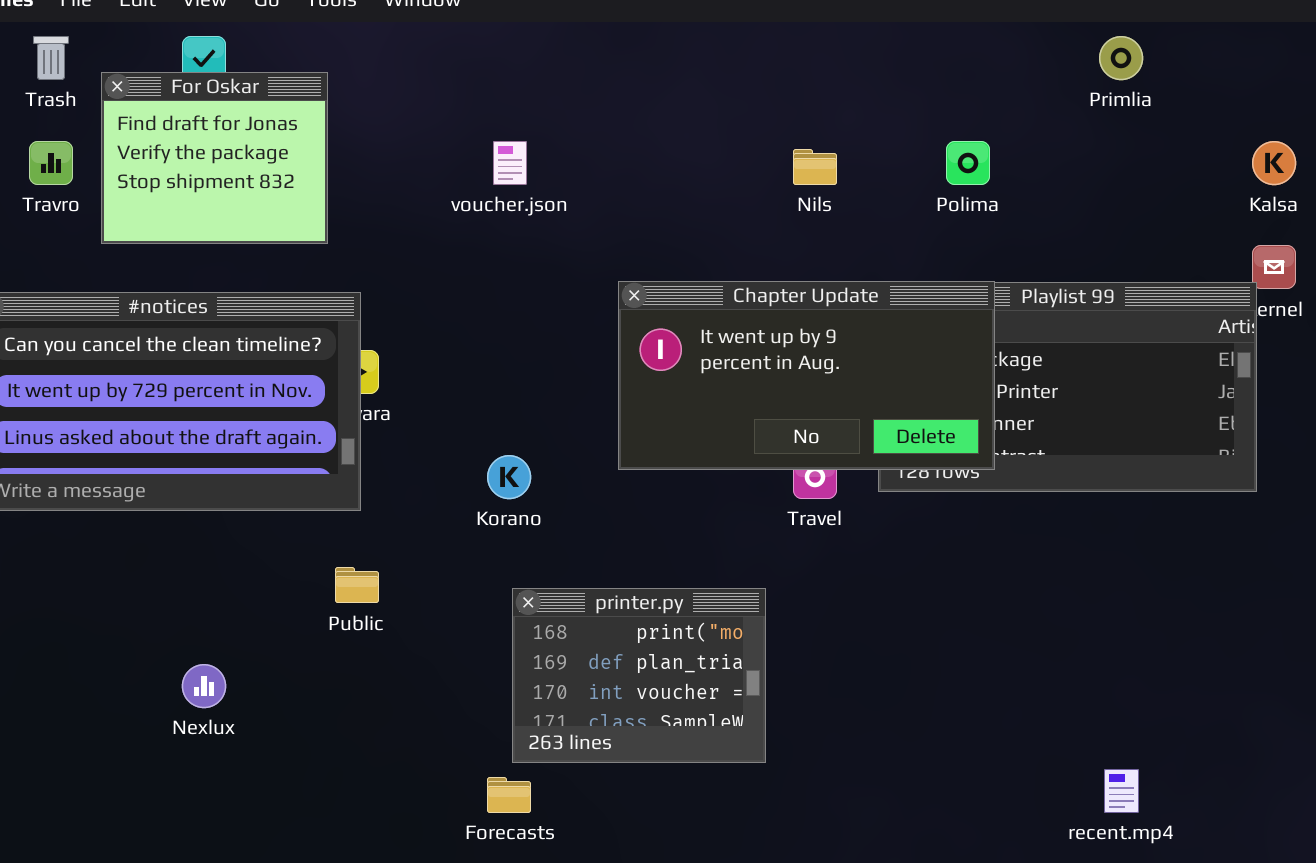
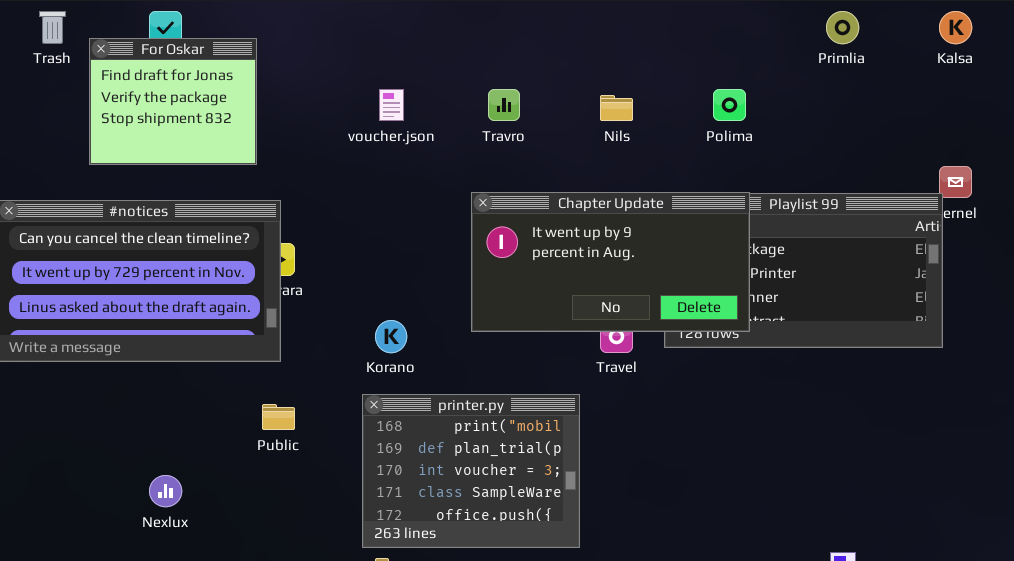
Travro: [29,141,73,185] -> [488,89,520,121], moved
Kalsa: [1252,141,1296,185] -> [939,11,972,44], moved
printer.py: [512,588,766,763] -> [362,394,580,548], resized

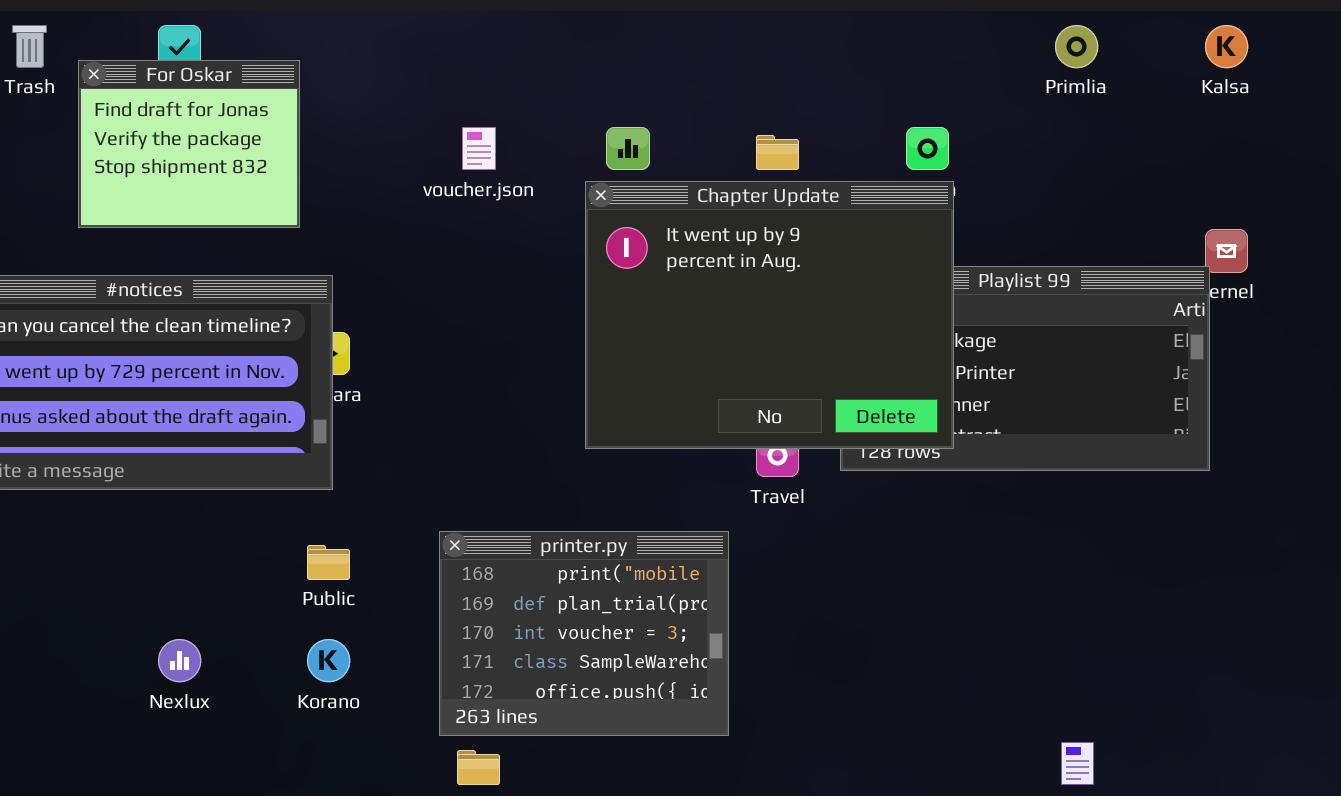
Chapter Update: [471,192,750,332] -> [585,181,954,449], resized
Korano: [375,320,407,353] -> [307,639,350,682], moved

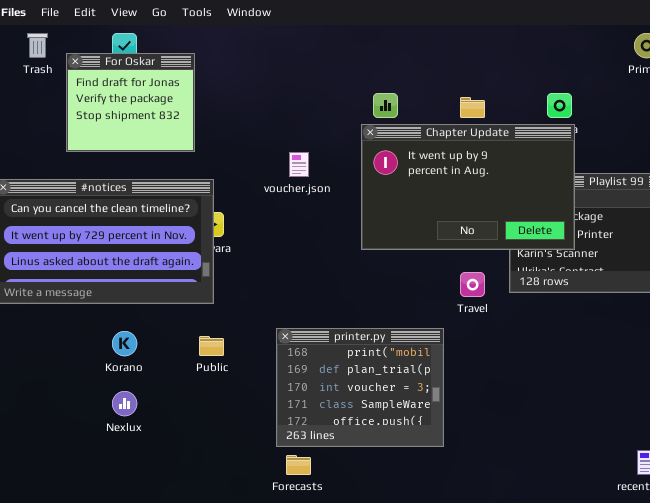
voucher.json: [462,127,496,170] -> [289,152,309,177], moved
Chapter Update: [585,181,954,449] -> [361,124,575,250], resized
Korano: [307,639,350,682] -> [112,331,137,356], moved

